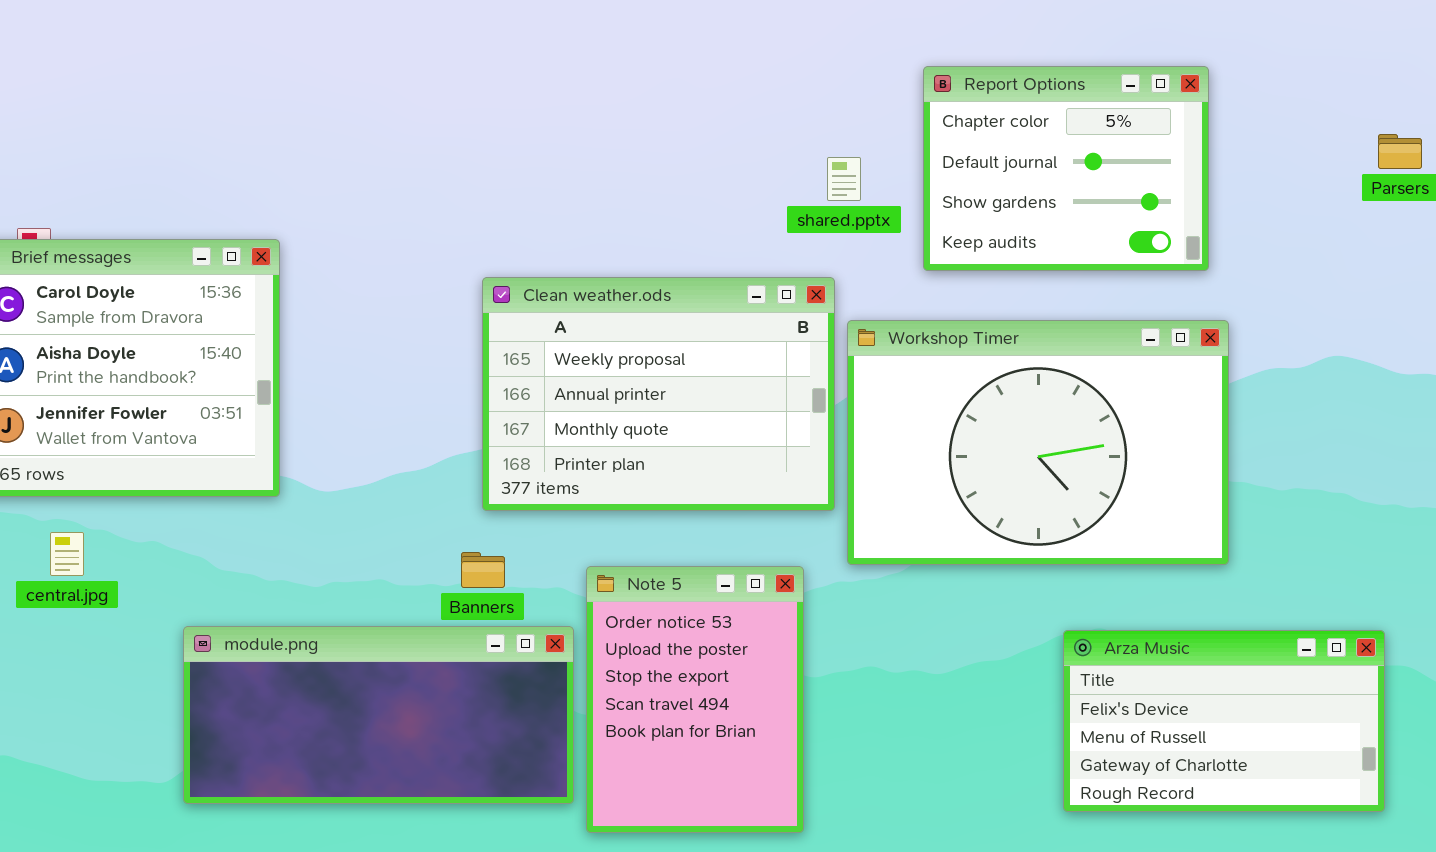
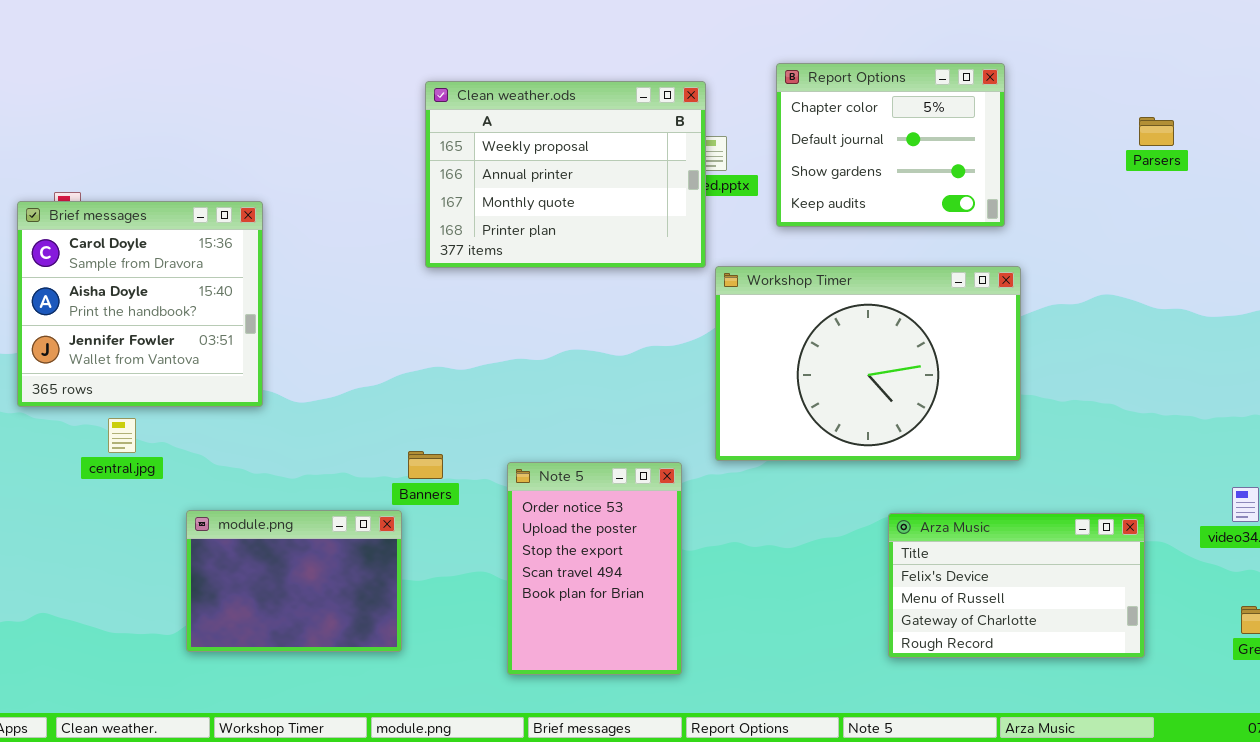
Clean weather.ods: [482,277,835,511] -> [425,81,706,268], moved
central.jpg: [50,532,84,576] -> [108,418,136,453], moved
module.png: [183,626,574,804] -> [186,510,402,652], resized

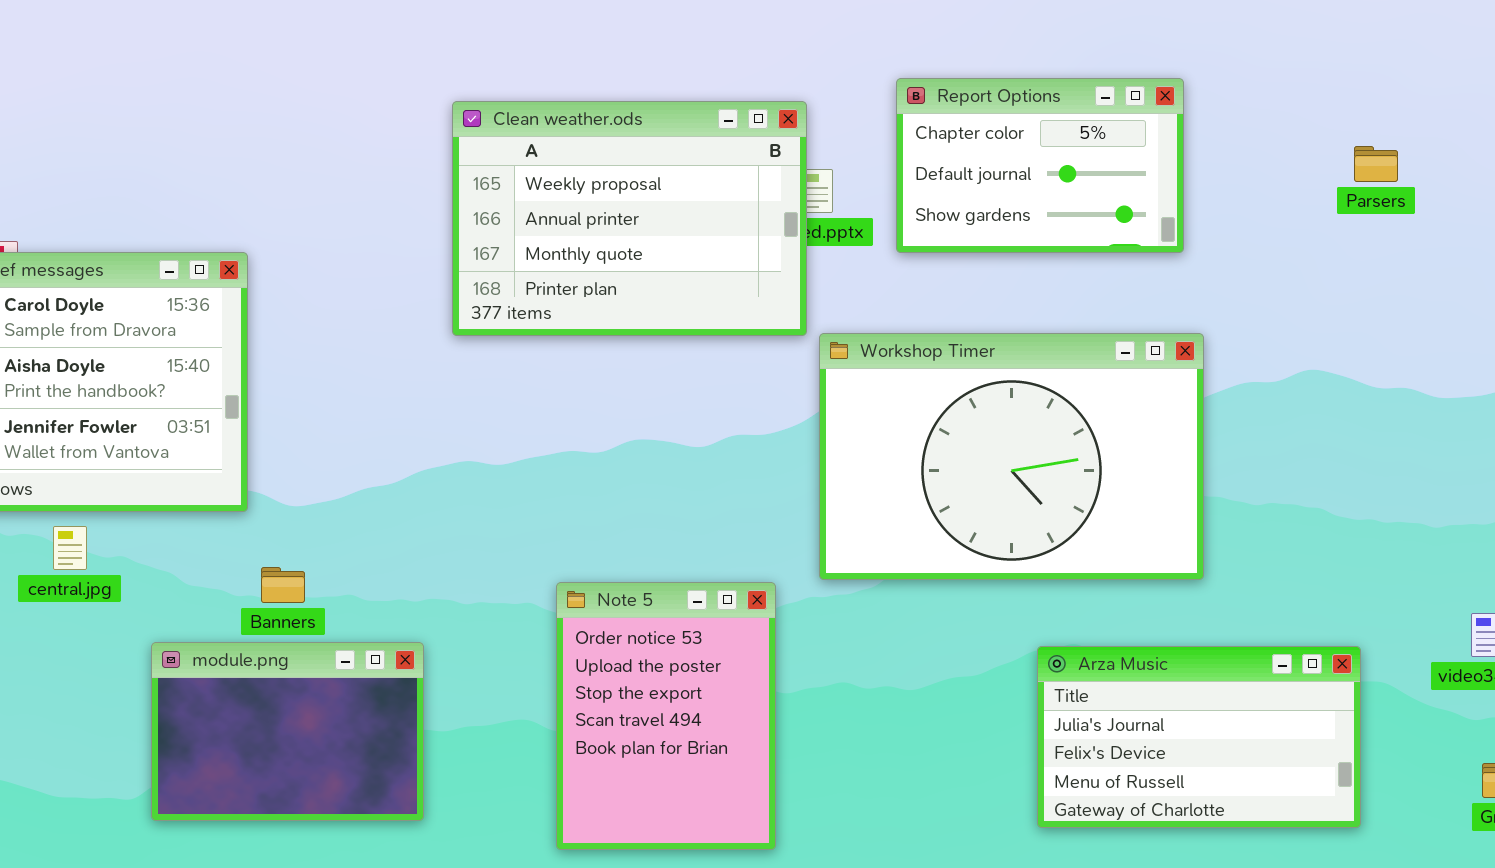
Report Options: [776,63,1005,227] -> [896,78,1184,253], resized
Banners: [408,451,443,479] -> [261,567,305,603], moved
Arza Music: [888,513,1145,658] -> [1037,646,1361,828], scrolled up 1 row

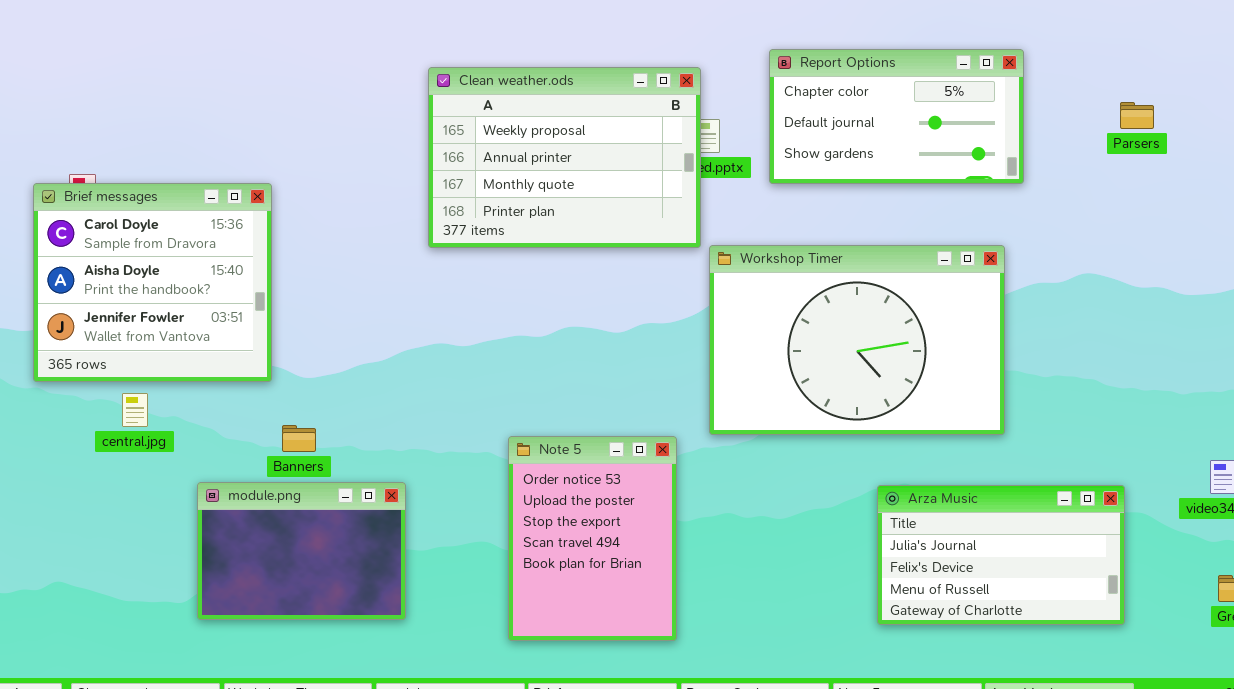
Report Options: [896,78,1184,253] -> [769,49,1024,184], resized

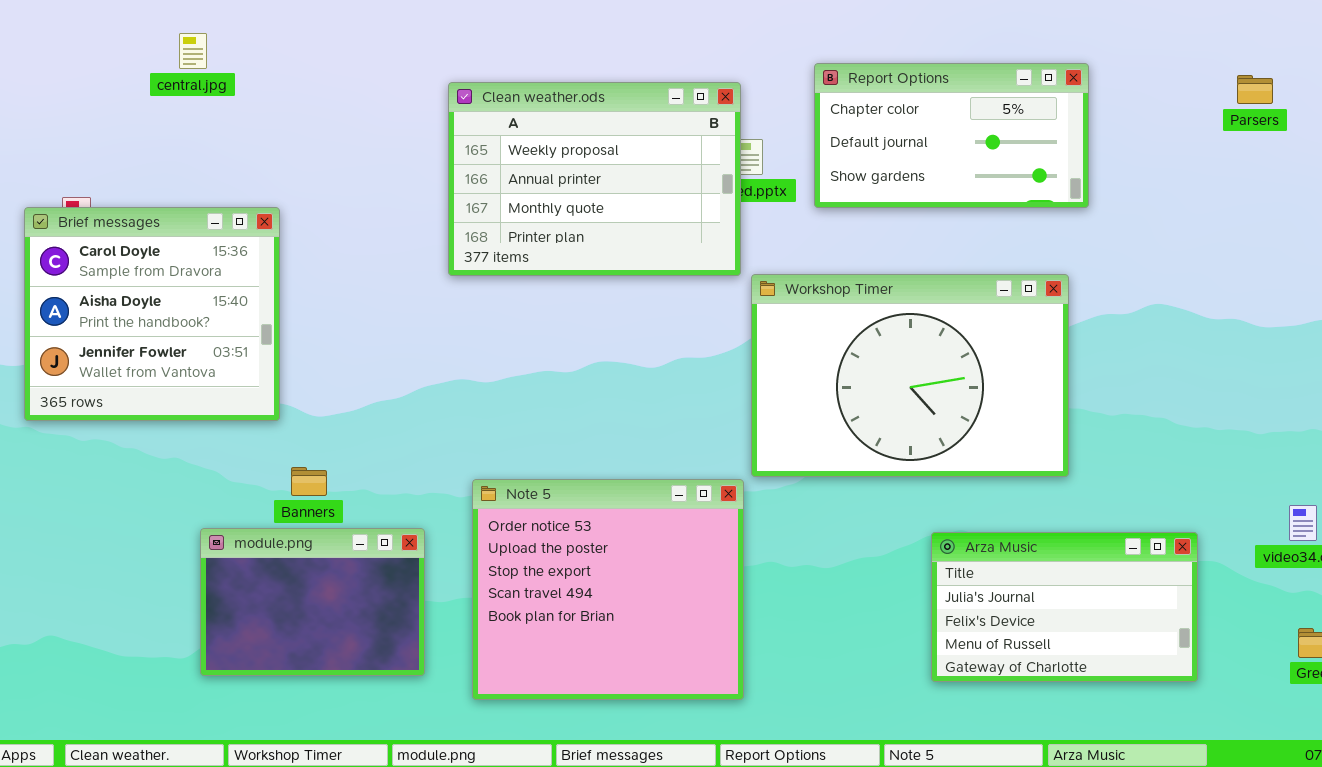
Parsers: [1120,102,1154,129] -> [1237,75,1273,104], moved
central.jpg: [122,393,148,427] -> [179,33,207,69], moved
Note 5: [508,436,677,641] -> [472,479,744,700], moved, resized

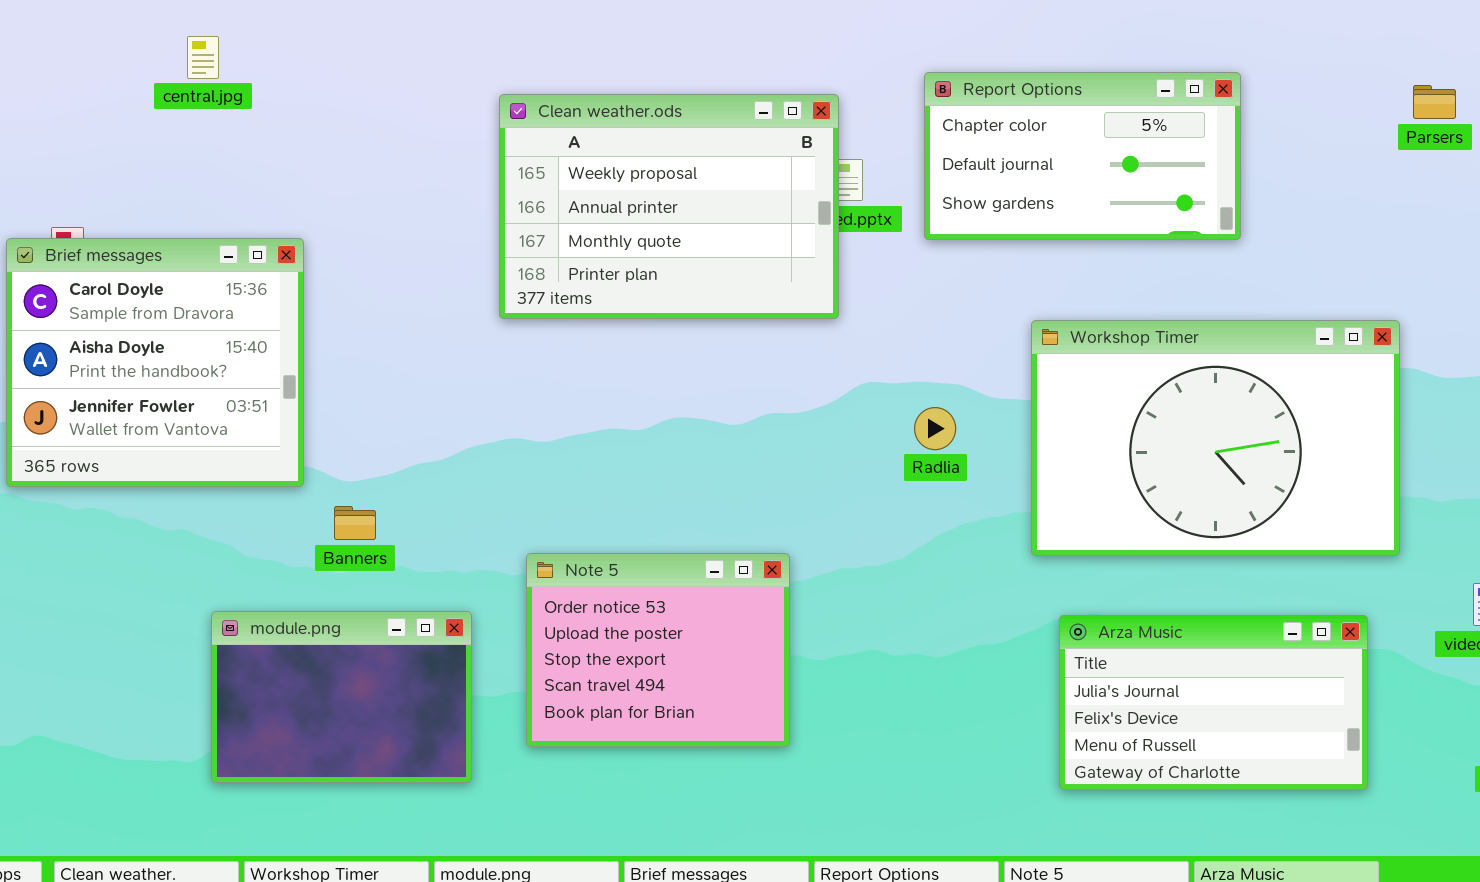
Workshop Timer: [751,274,1069,477] -> [1031,320,1400,556], moved
Banners: [291,467,327,496] -> [334,506,376,540], moved
Note 5: [472,479,744,700] -> [526,553,790,747], resized

